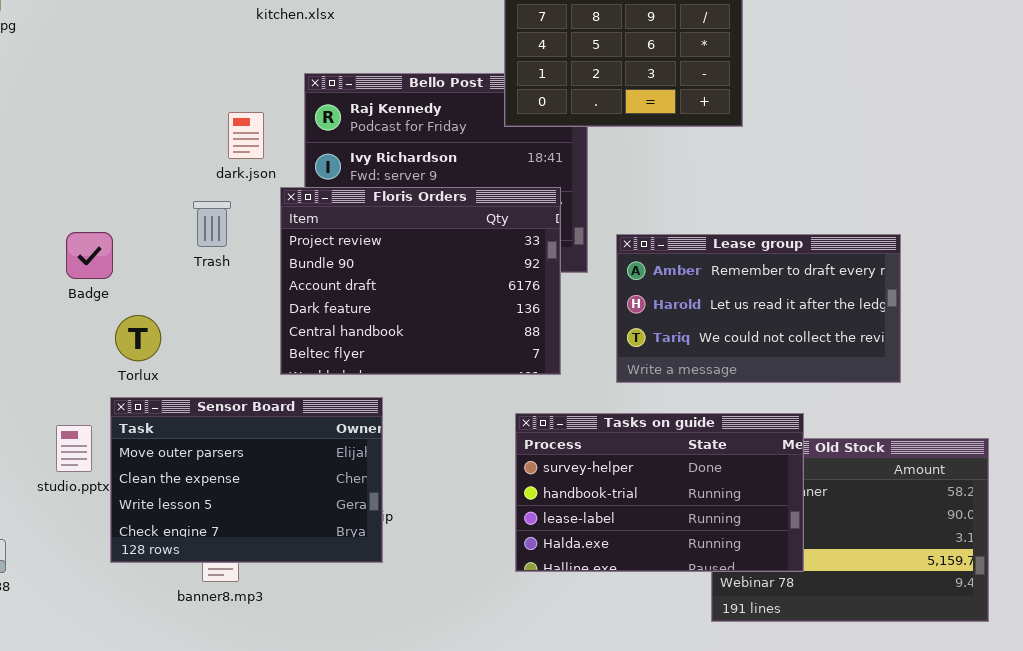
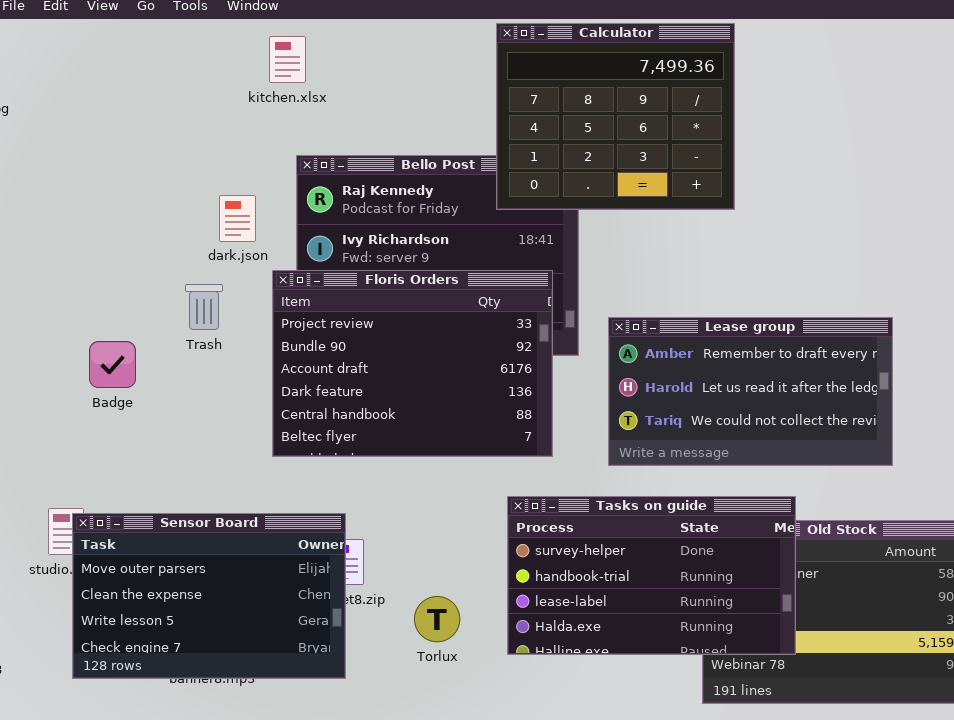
Badge: [66,232,113,279] -> [89,341,136,388], moved
Torlux: [115,315,161,361] -> [414,596,460,642], moved
Sensor Board: [110,397,383,563] -> [72,513,346,679], moved

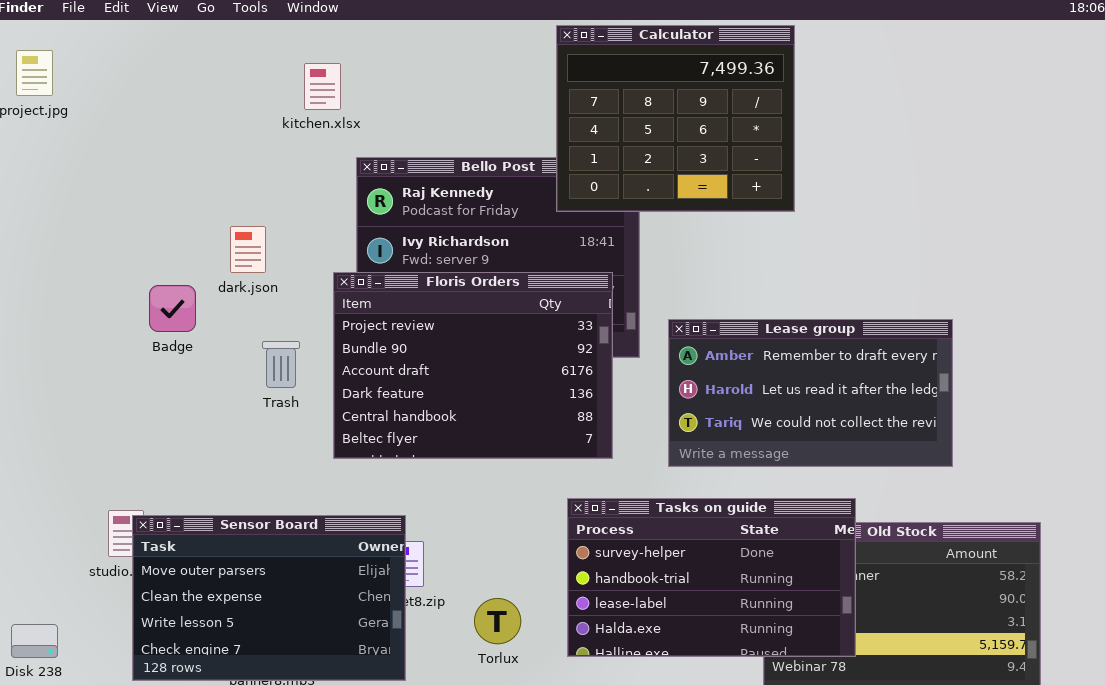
kitchen.xlsx: [269,36,306,83] -> [304,63,341,110], moved
dark.json: [219,195,256,242] -> [230,226,266,273], moved
Trash: [185,284,223,330] -> [262,341,300,388], moved
Badge: [89,341,136,388] -> [149,285,196,332], moved

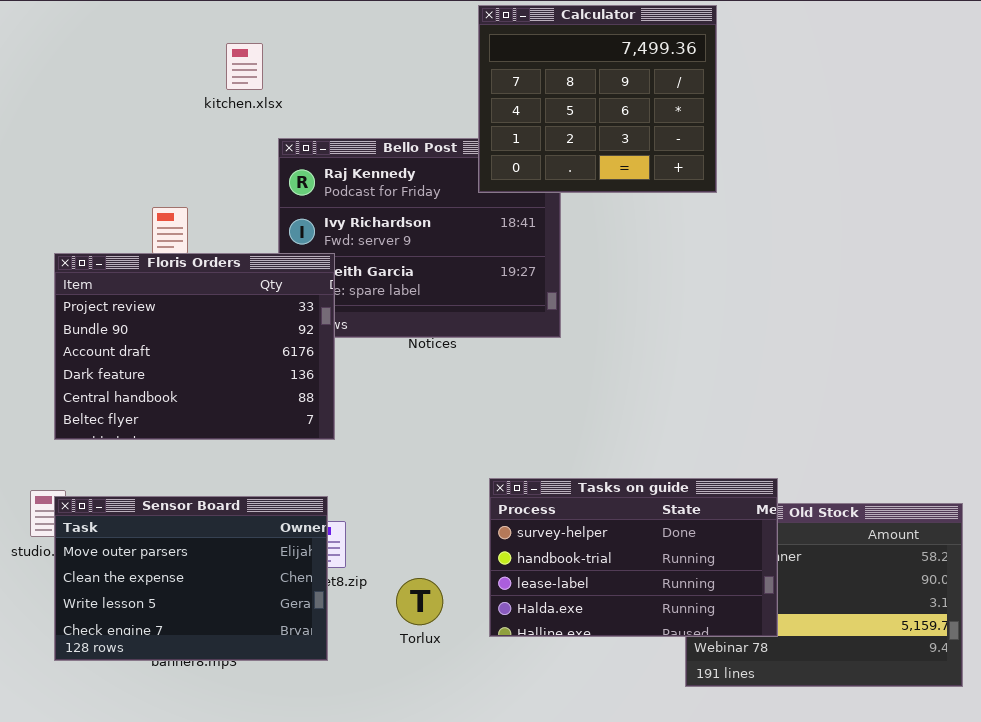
Floris Orders: [333,272,613,459] -> [54,253,335,440], moved
Lease group: [668,319,953,467] -> none, closed

